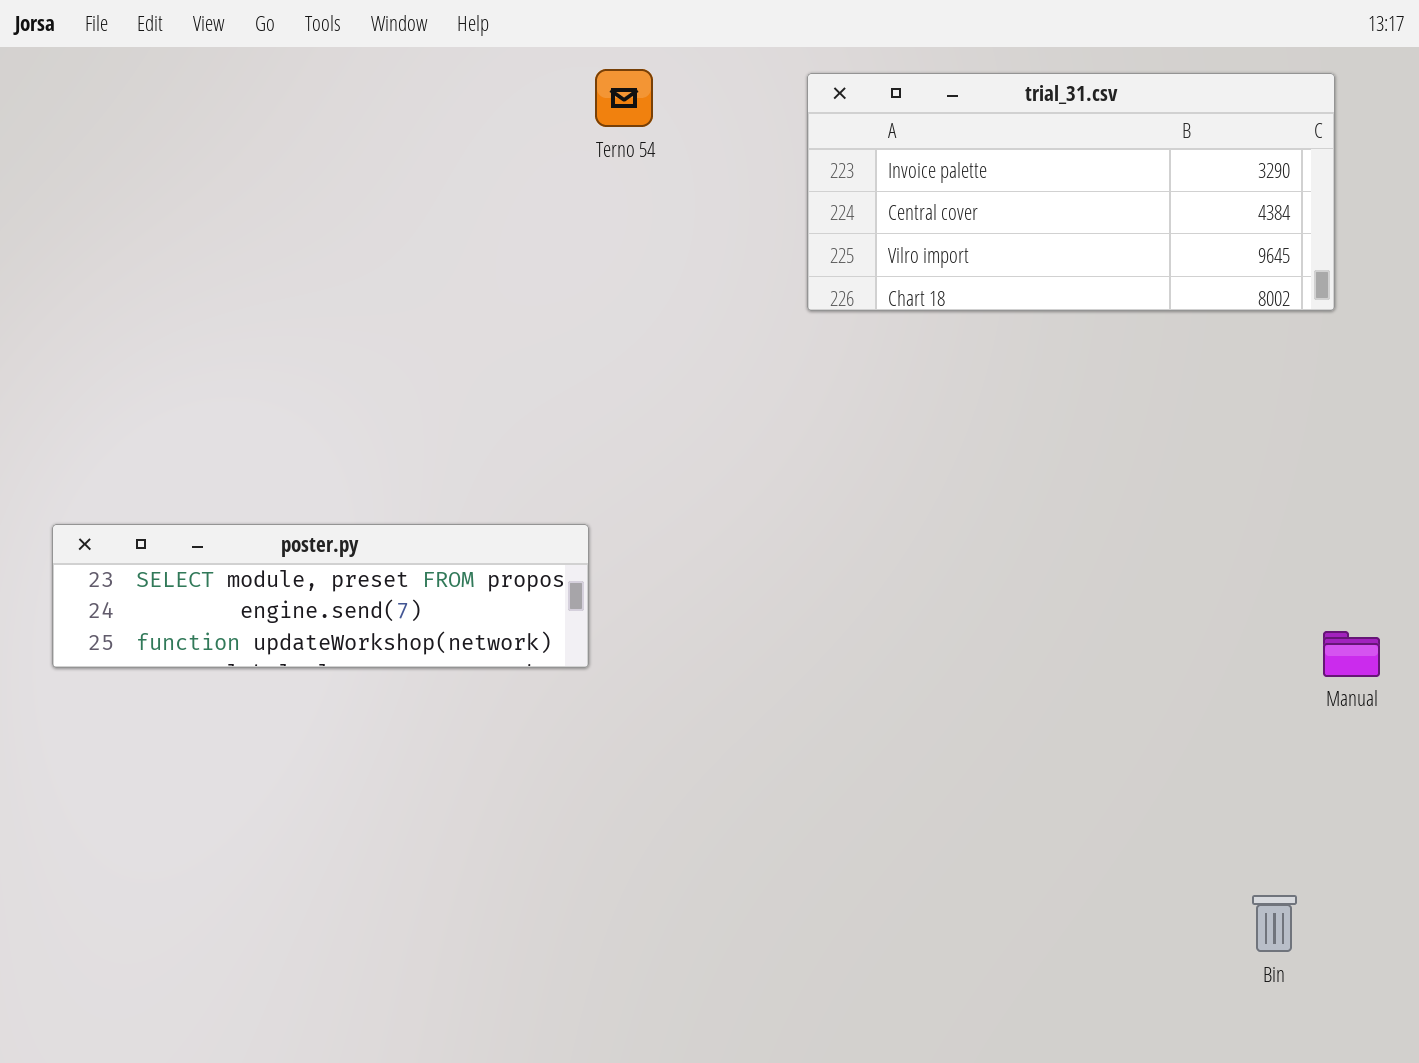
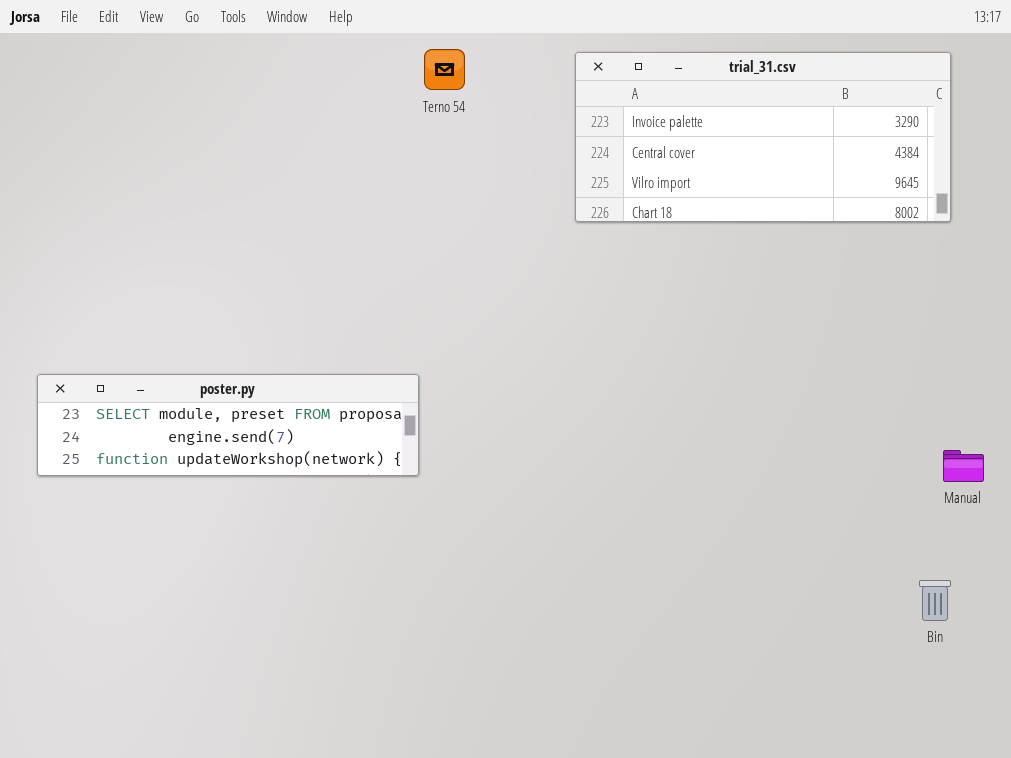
Bin: [1252,895,1297,952] -> [919,580,951,621], moved

